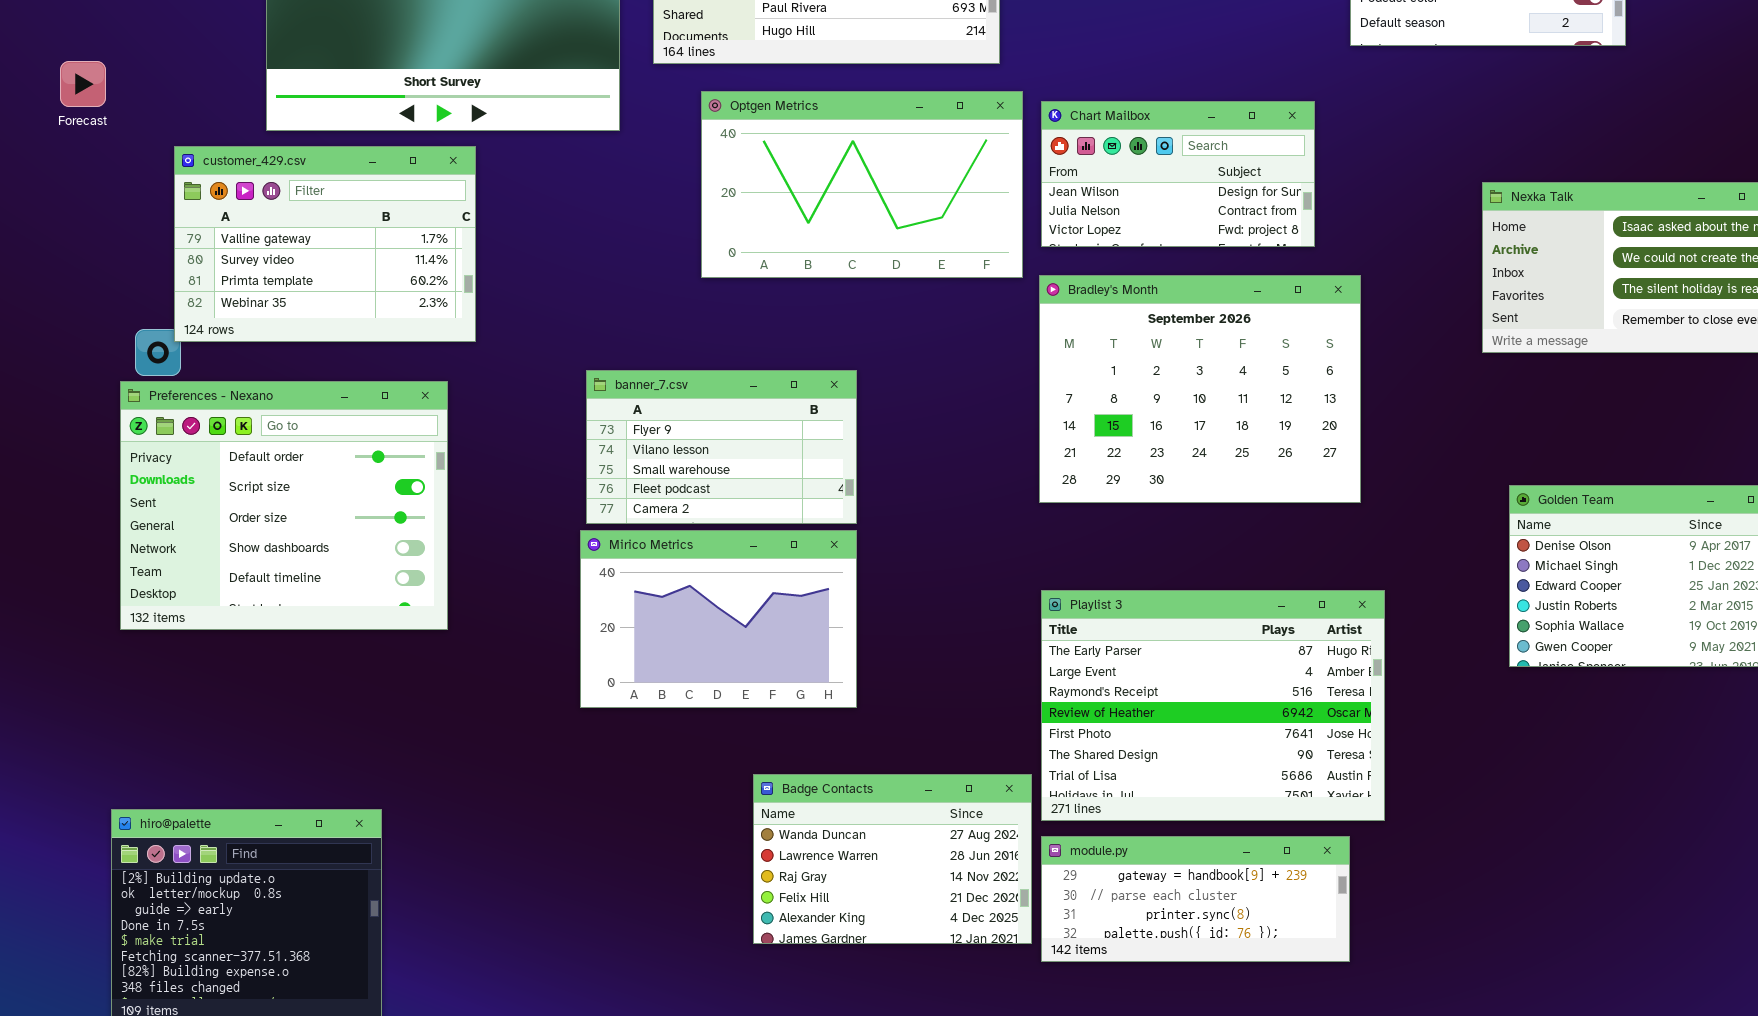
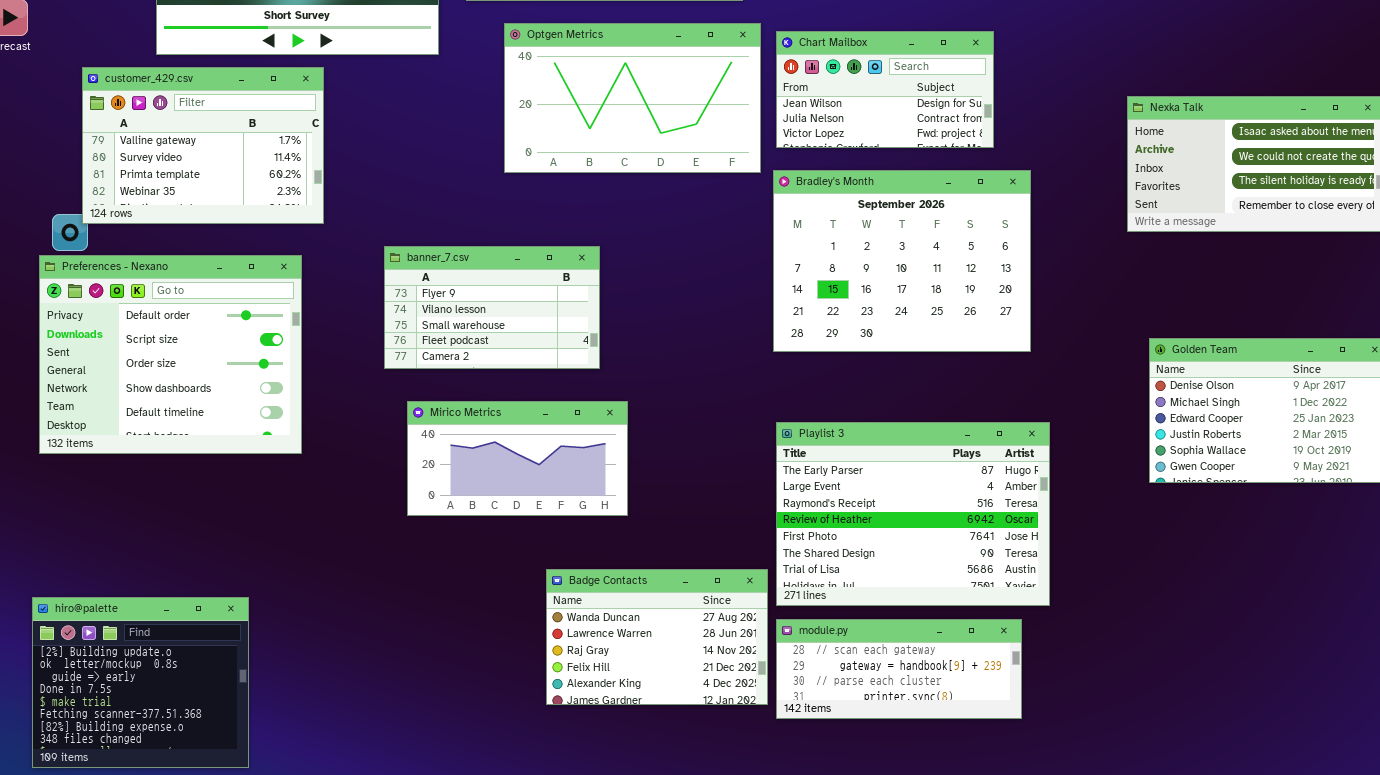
banner_7.csv: [586,370,857,524] -> [384,246,600,369], moved
Mirico Metrics: [580,530,857,708] -> [407,401,628,516], resized
module.py: [1041,836,1350,962] -> [776,619,1022,719], scrolled up 1 row

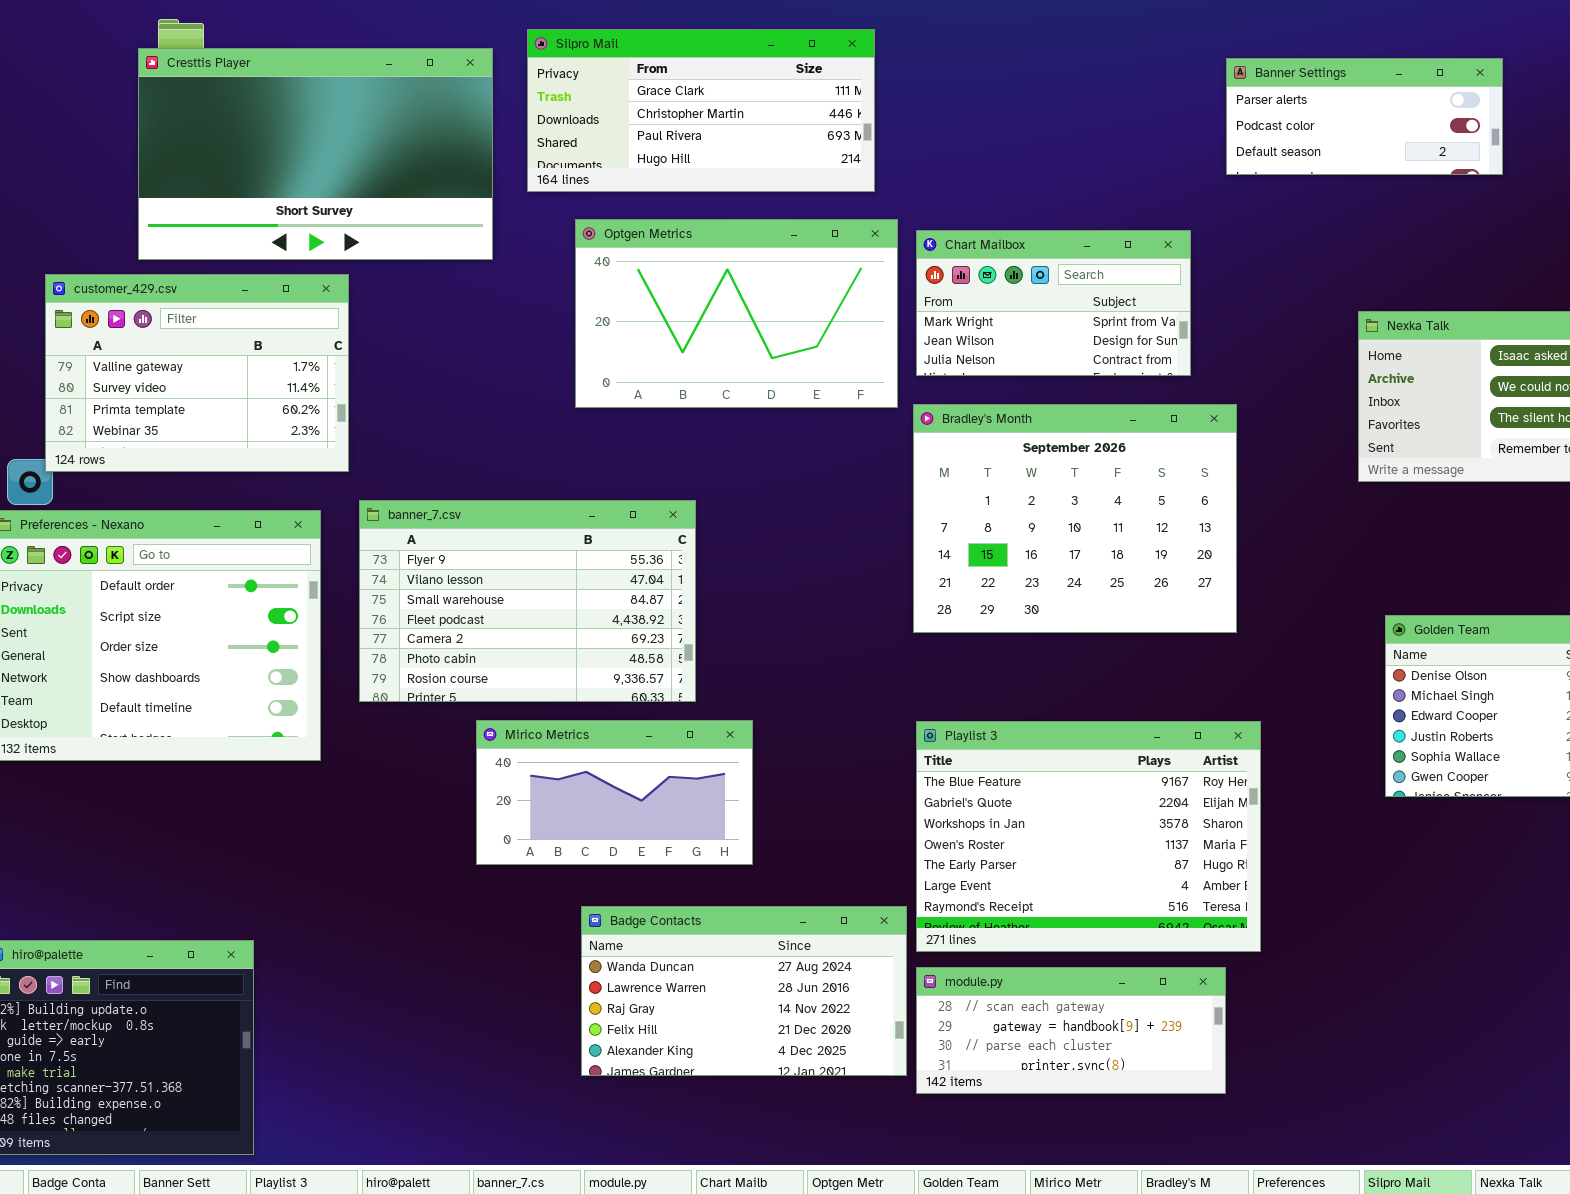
Chart Mailbox: [776,31,994,148] -> [916,230,1191,376], scrolled up 1 row
banner_7.csv: [384,246,600,369] -> [359,500,696,702], resized
Mirico Metrics: [407,401,628,516] -> [476,720,753,865], moved
Playlist 3: [776,422,1050,606] -> [916,721,1261,952], scrolled up 4 rows
Badge Contacts: [546,569,768,705] -> [581,906,907,1076], resized

